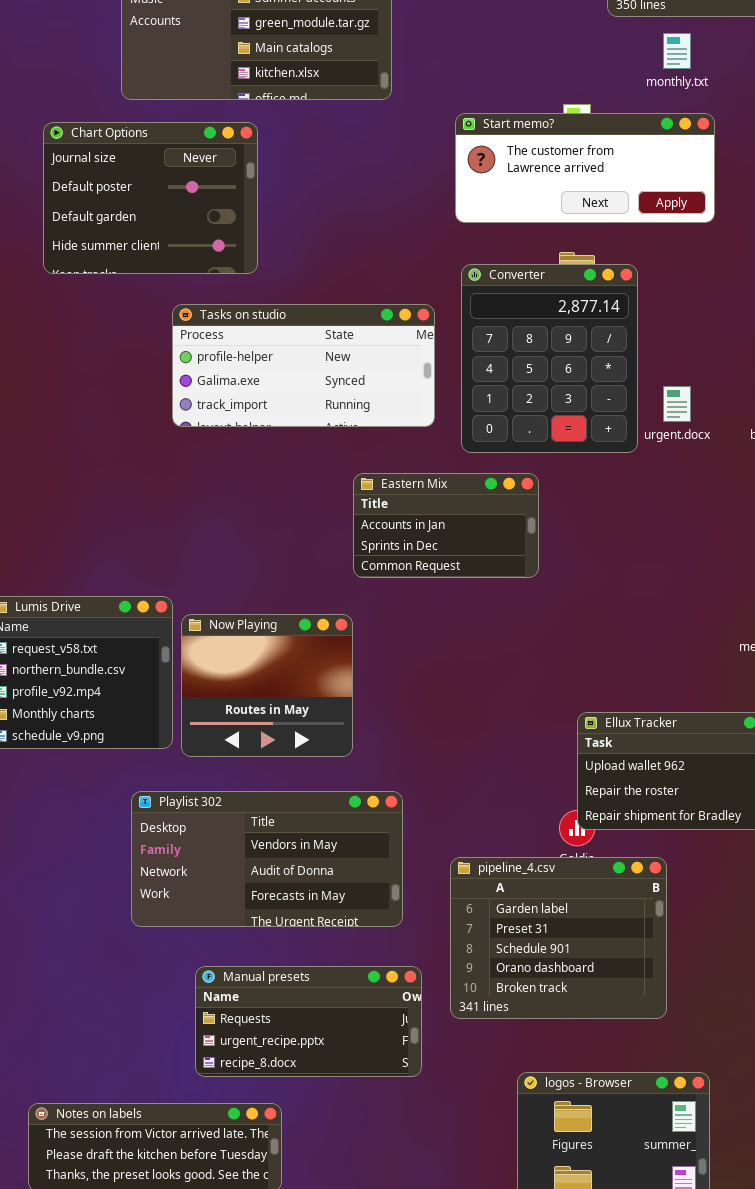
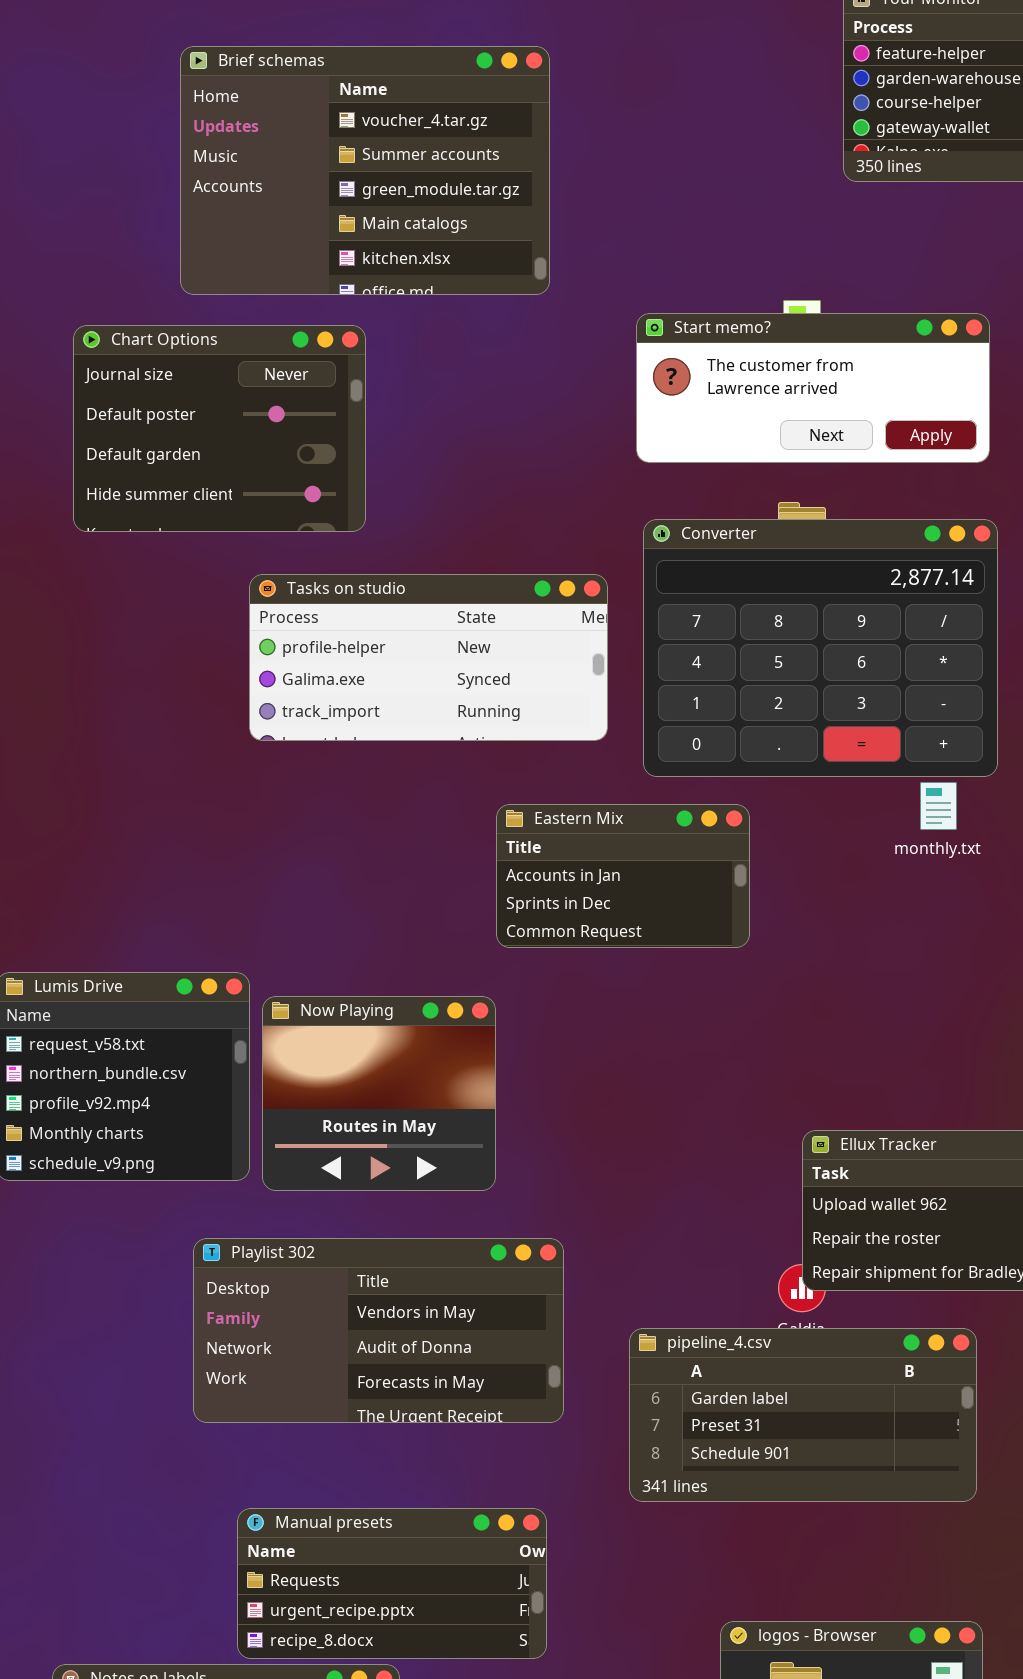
monthly.txt: [663,33,691,69] -> [920,782,957,830], moved
Converter: [461,264,638,453] -> [643,519,998,777], resized
pipeline_4.csv: [450,857,667,1019] -> [629,1328,977,1502], resized
Manual presets: [195,966,422,1077] -> [237,1508,547,1659], moved

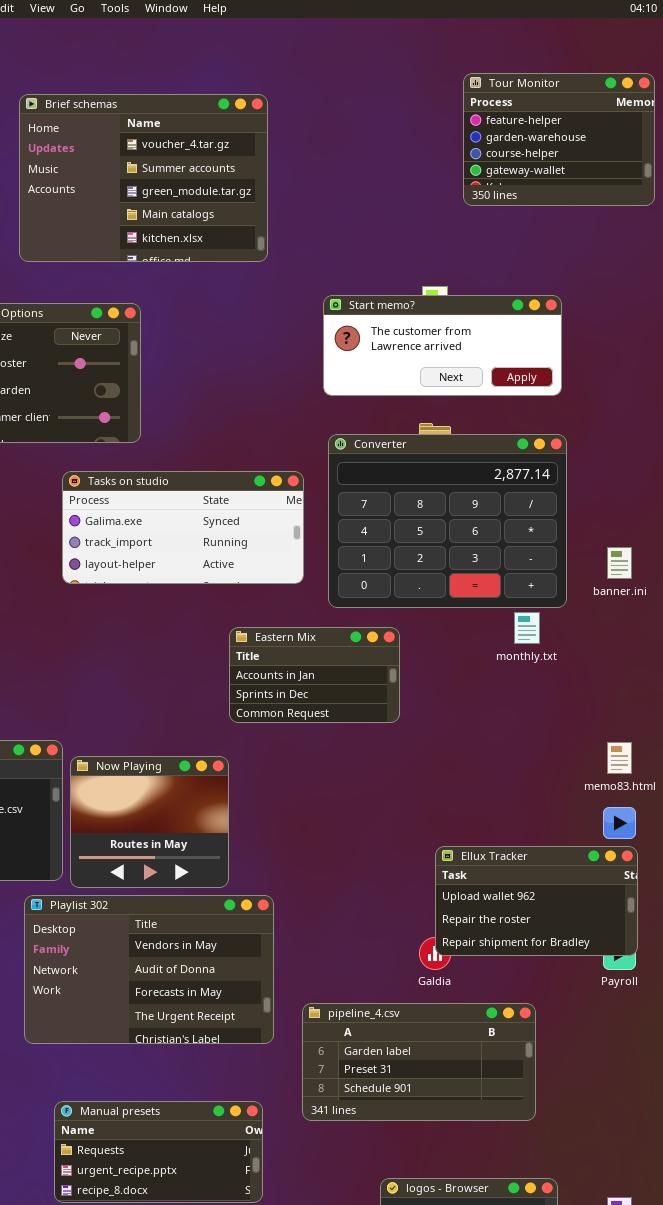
Brief schemas: [180,46,550,295] -> [19,94,268,262], moved
Tasks on studio: [249,574,608,741] -> [62,471,304,584], scrolled down 1 row
Playlist 302: [193,1238,564,1423] -> [24,895,274,1044], resized
pipeline_4.csv: [629,1328,977,1502] -> [302,1003,536,1121], moved

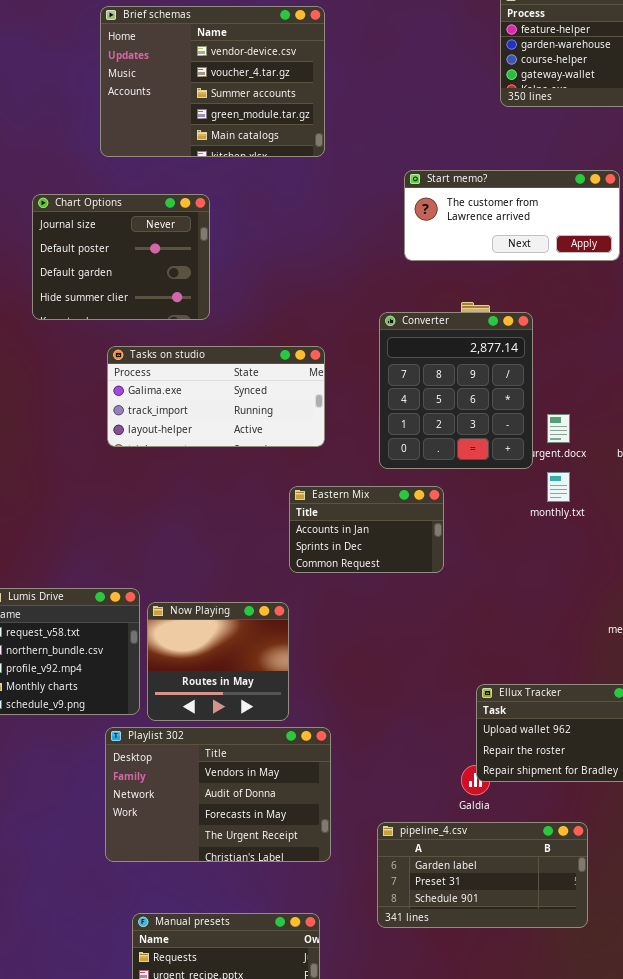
Brief schemas: [19,94,268,262] -> [100,6,325,157], scrolled up 1 row
Start memo?: [323,295,562,396] -> [404,170,620,261], moved
Converter: [328,434,567,608] -> [379,312,533,469], resized
Tasks on studio: [62,471,304,584] -> [107,346,325,447], moved
pipeline_4.csv: [302,1003,536,1121] -> [377,822,588,928], moved

